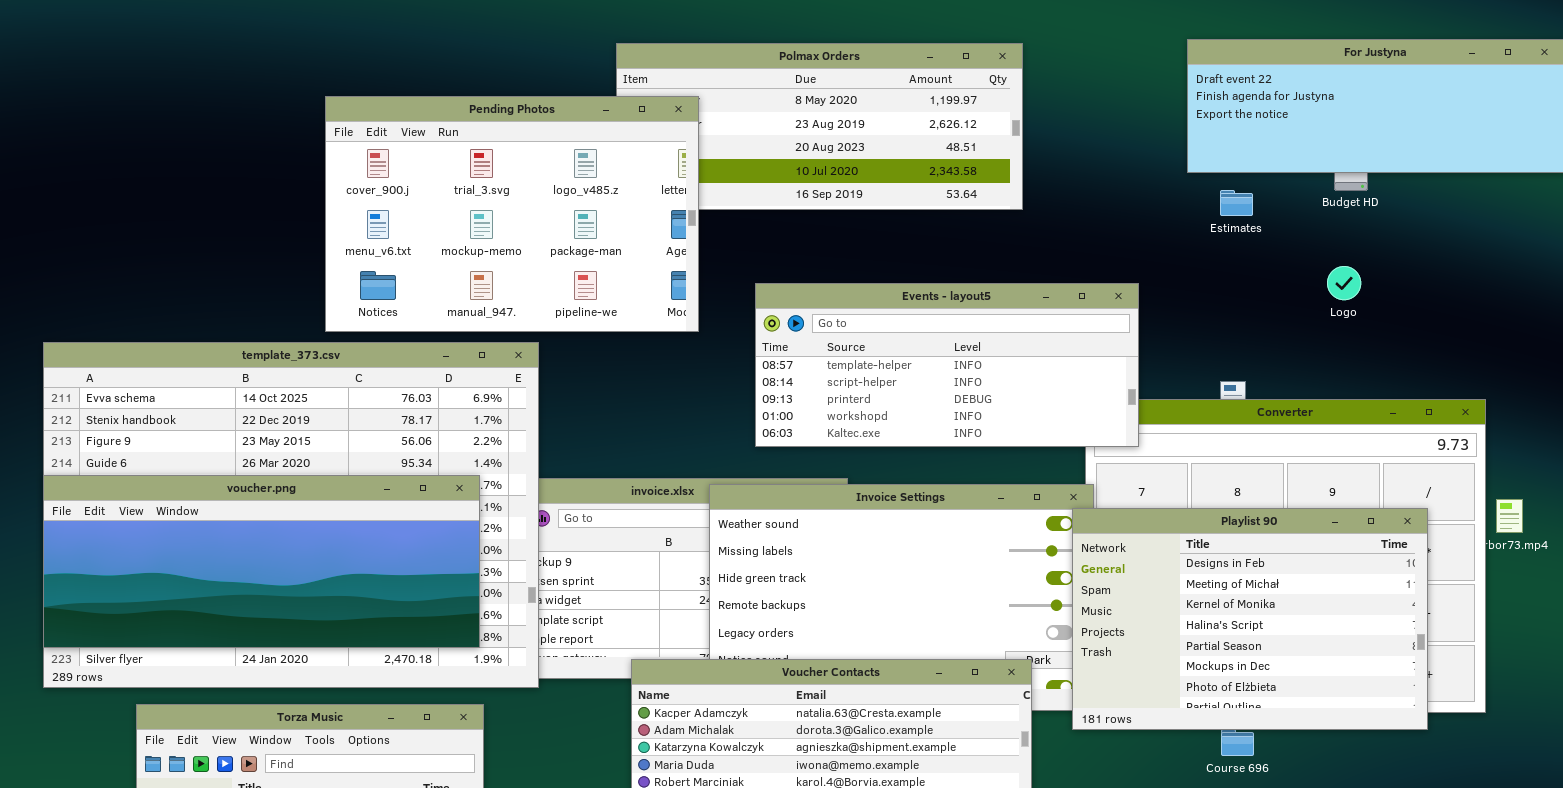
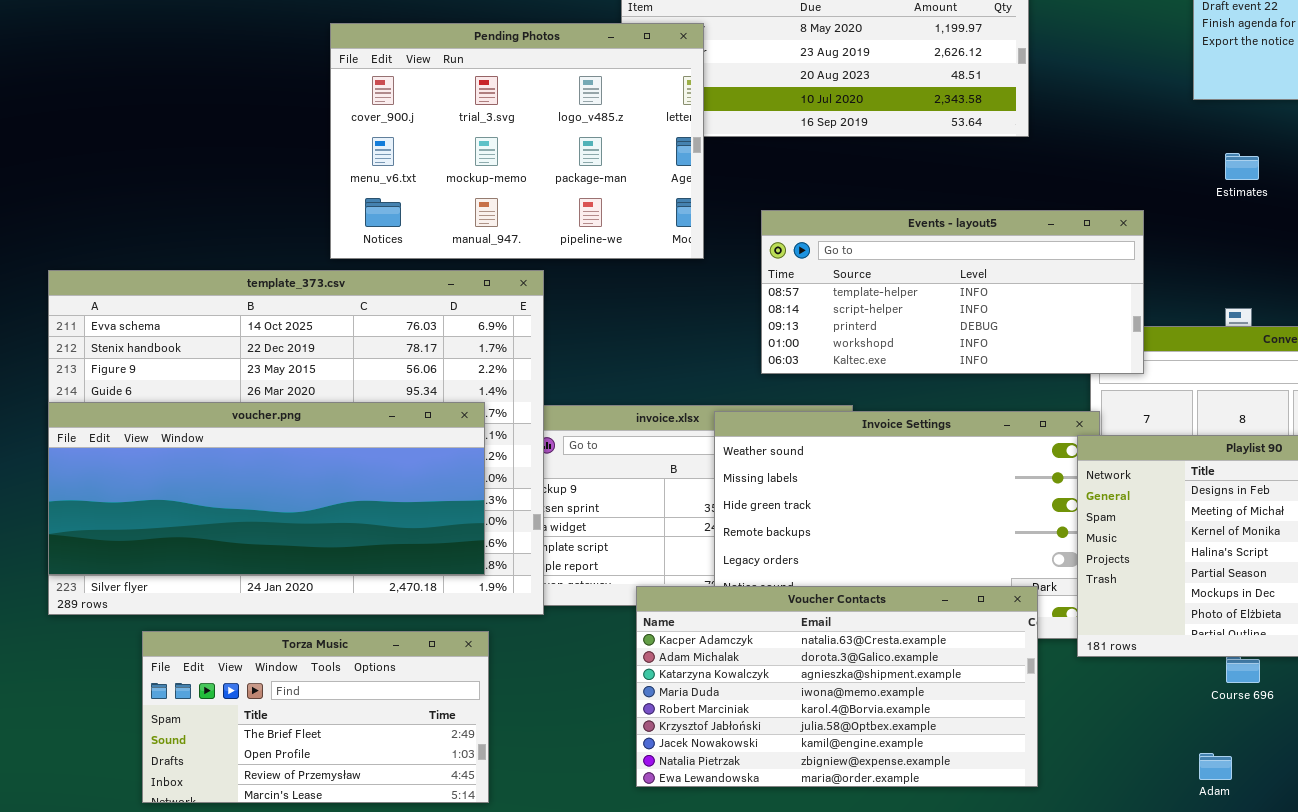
Estimates: [1220,190,1253,216] -> [1225,153,1259,180], moved

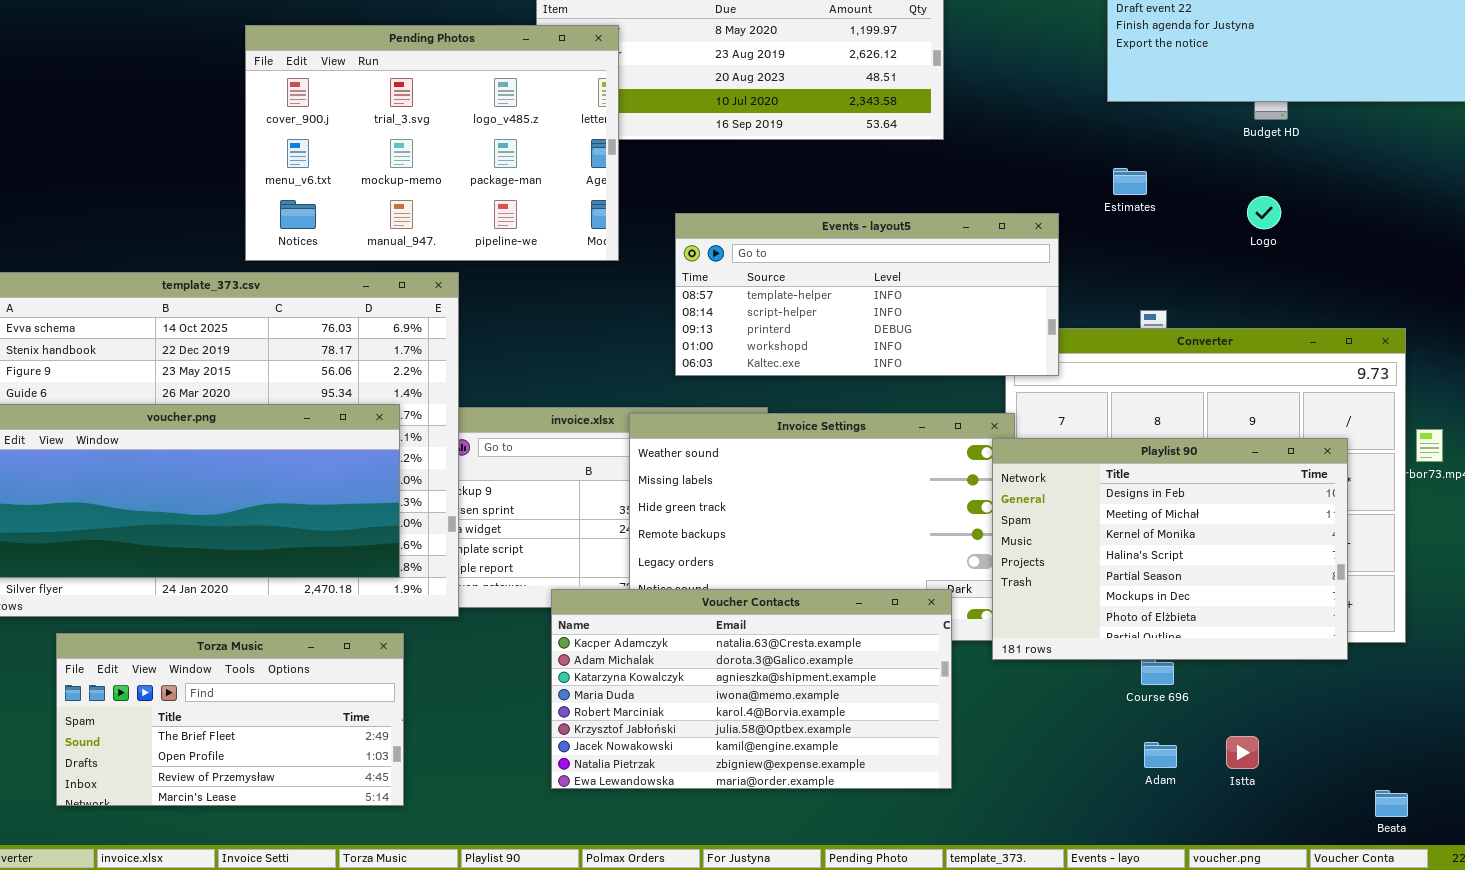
Estimates: [1225,153,1259,180] -> [1113,168,1147,195], moved
Adam: [1199,753,1232,780] -> [1144,742,1177,768], moved

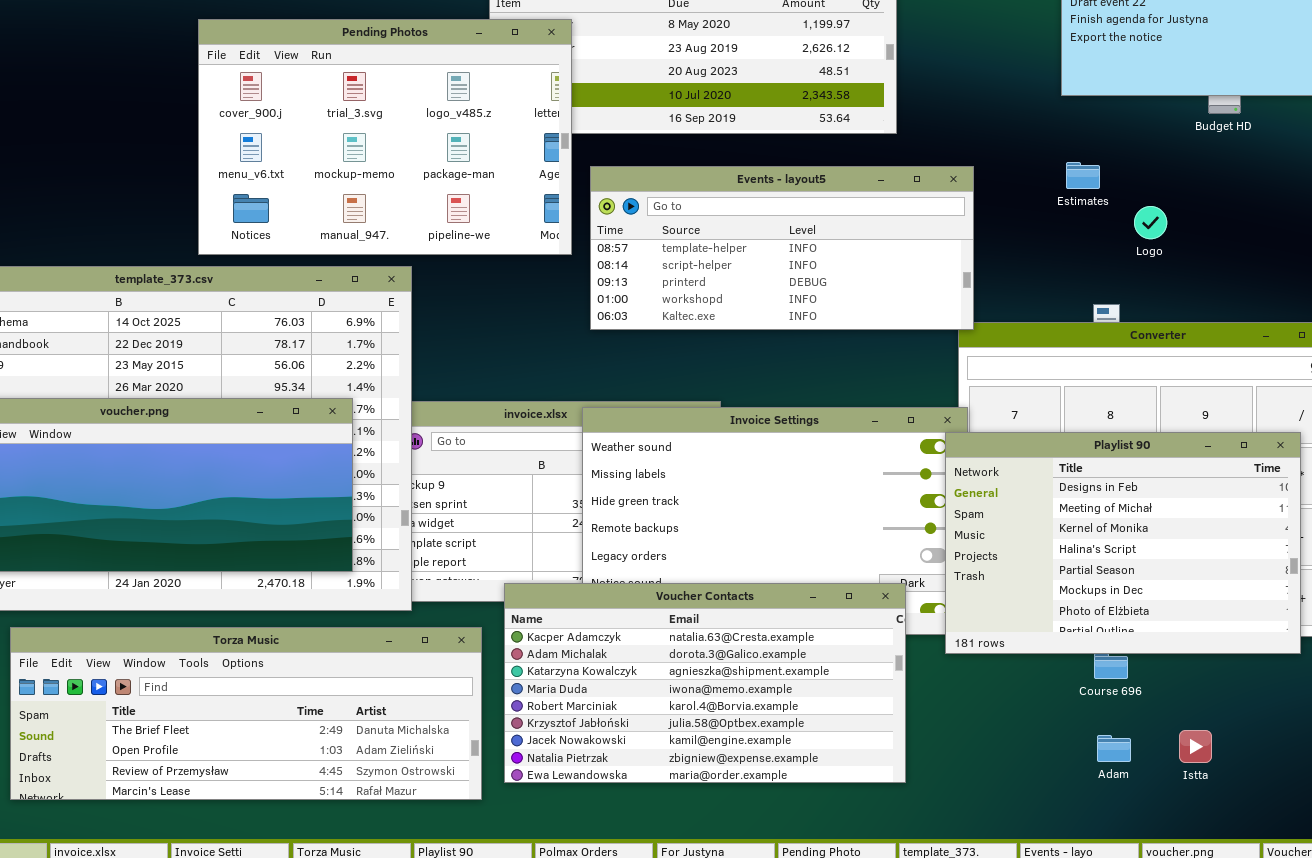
Logo: [1247,196,1281,229] -> [1134,206,1167,239], moved
Events - layout5: [675,213,1059,376] -> [590,166,974,330], moved
Torza Music: [56,633,404,806] -> [10,627,482,800], resized

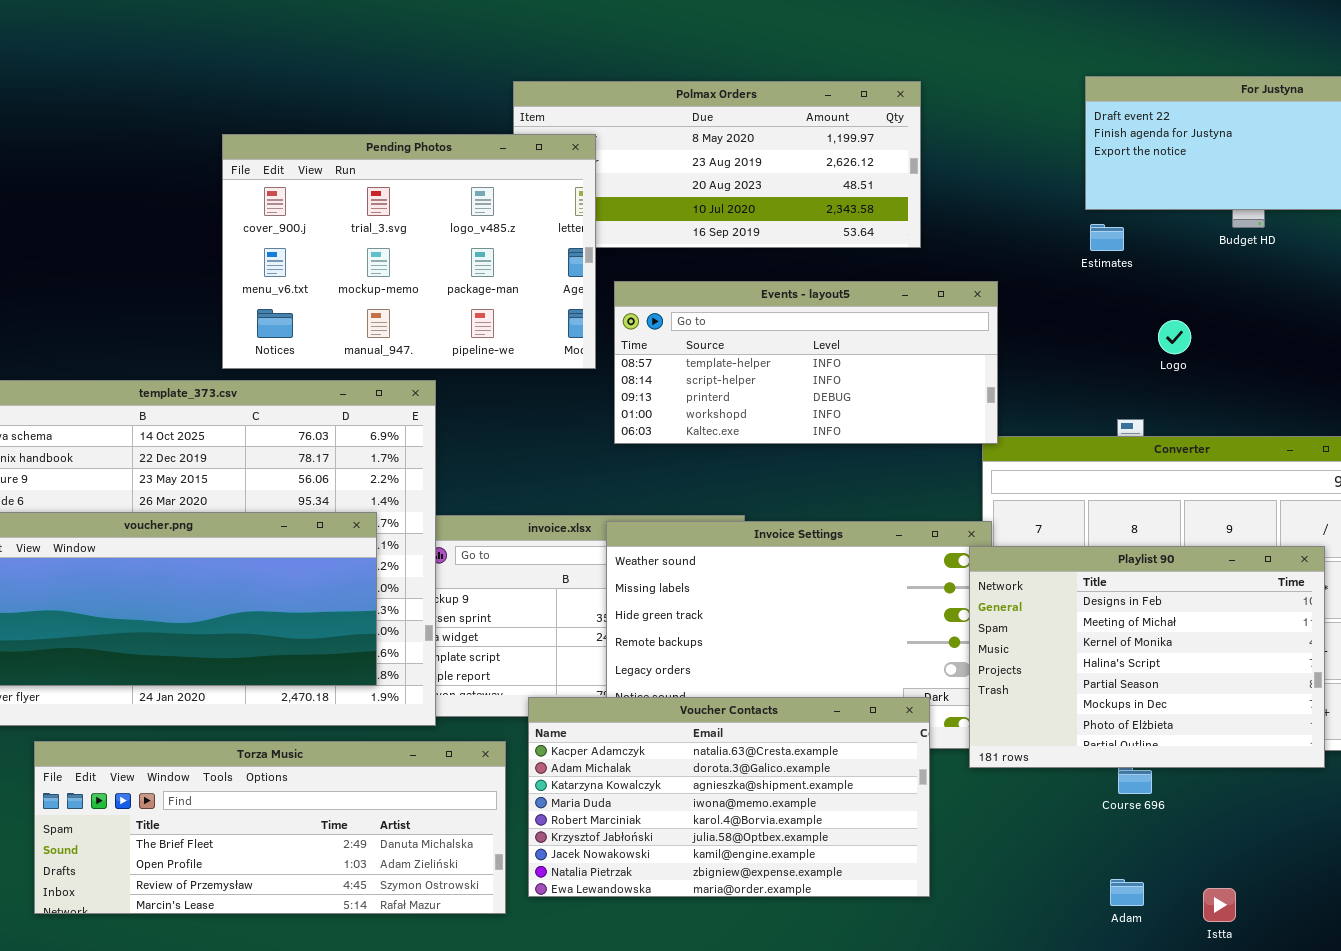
Estimates: [1066,162,1100,189] -> [1090,224,1124,251], moved
Istta: [1179,730,1212,763] -> [1203,888,1236,922], moved
Adam: [1097,735,1131,762] -> [1110,879,1144,906], moved

